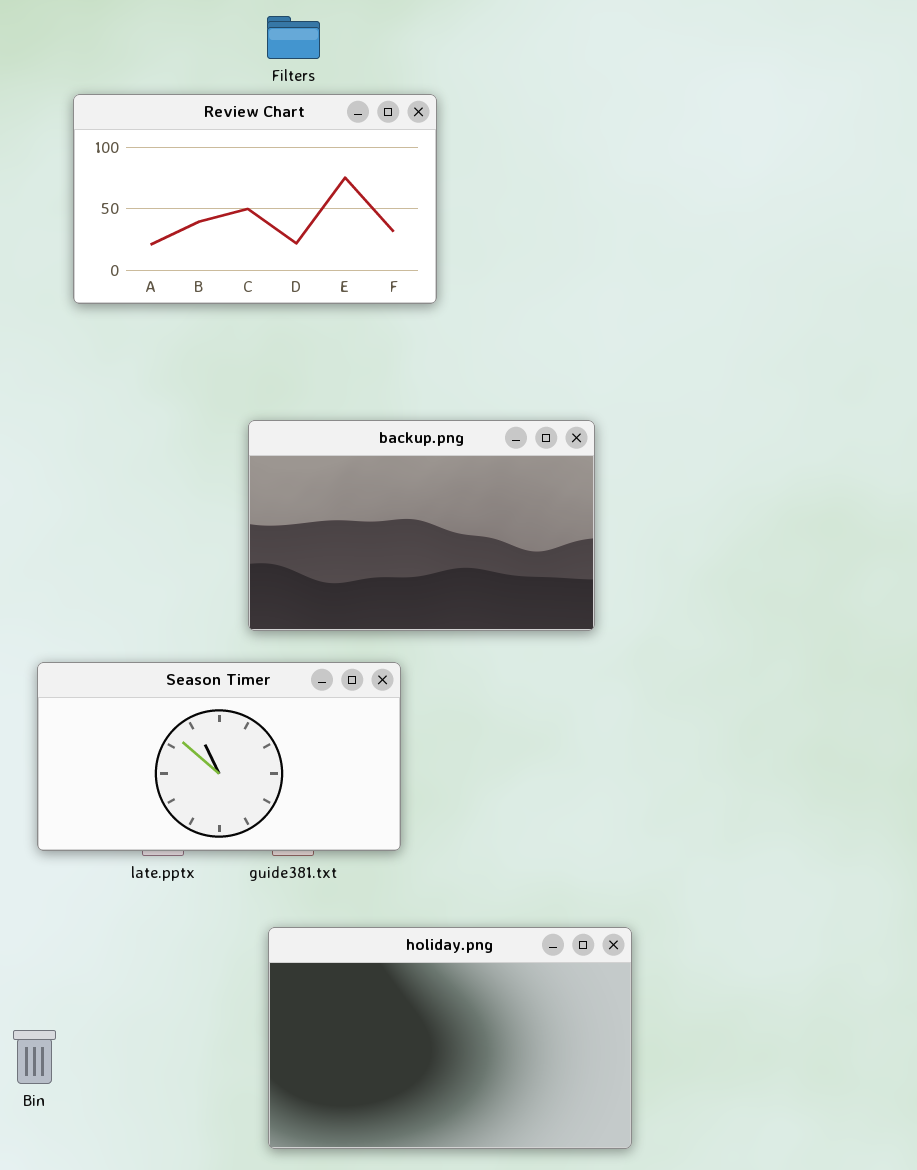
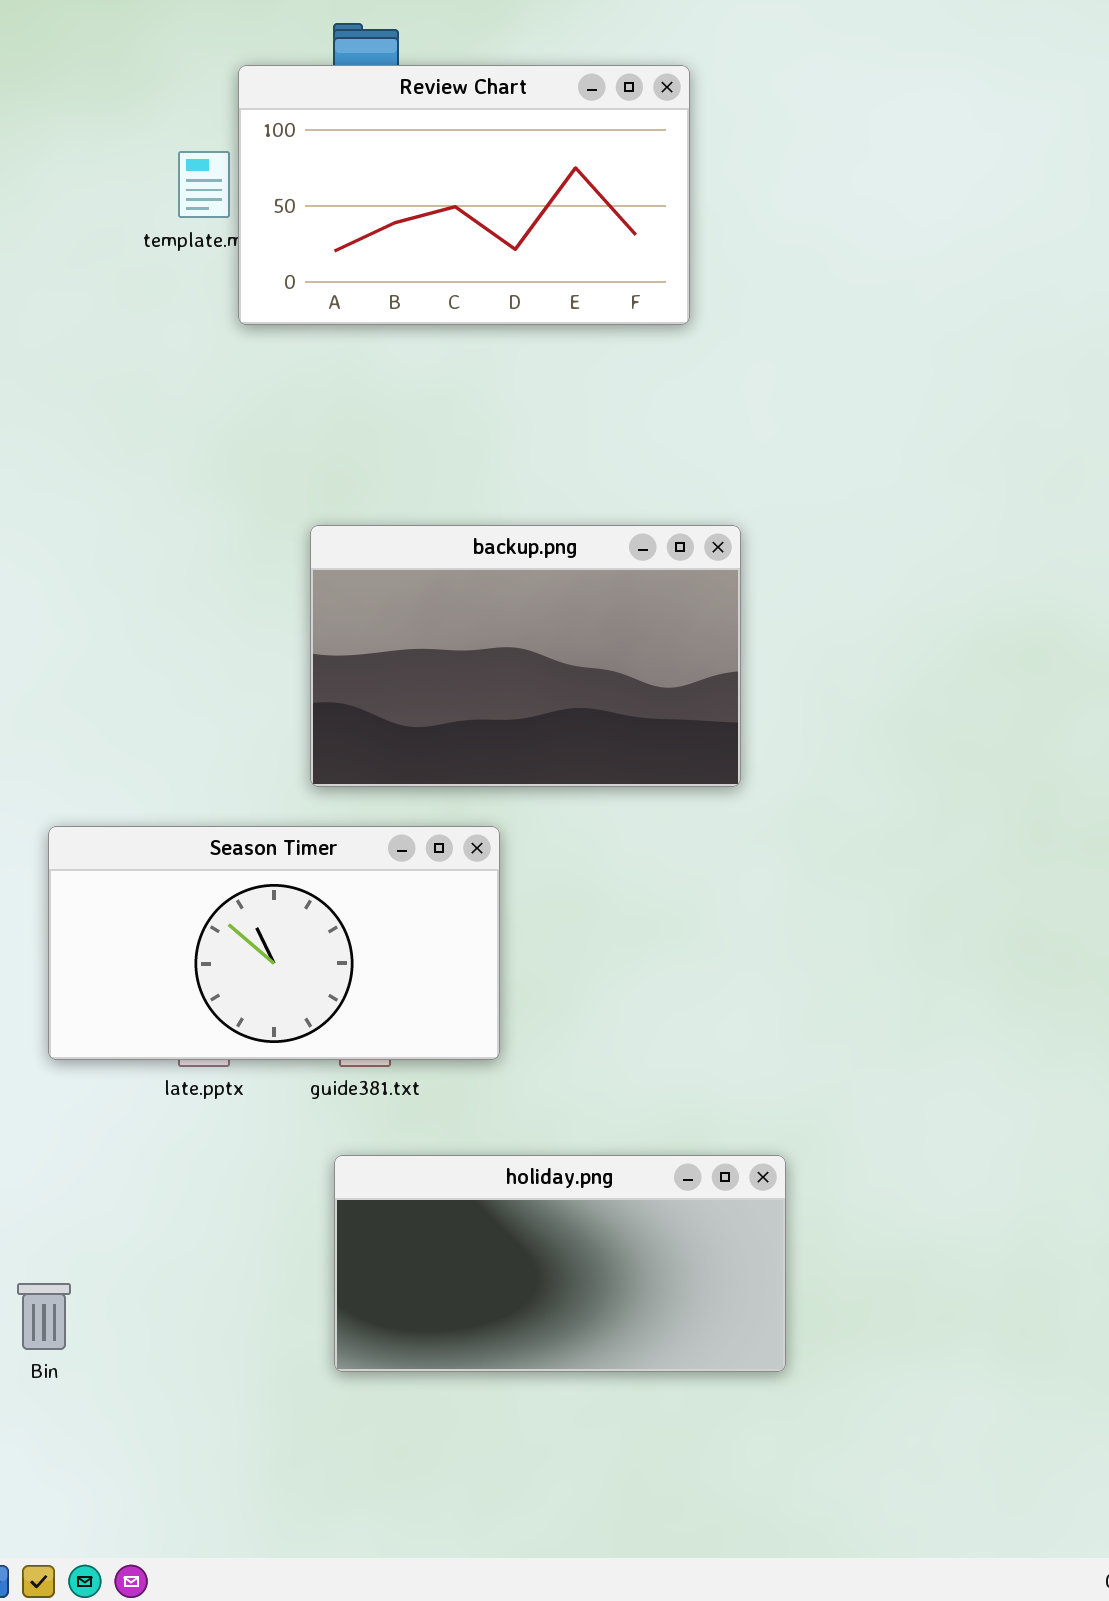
Review Chart: [73,94,437,304] -> [238,65,690,325], moved
holiday.png: [268,927,632,1149] -> [334,1155,786,1372], resized

